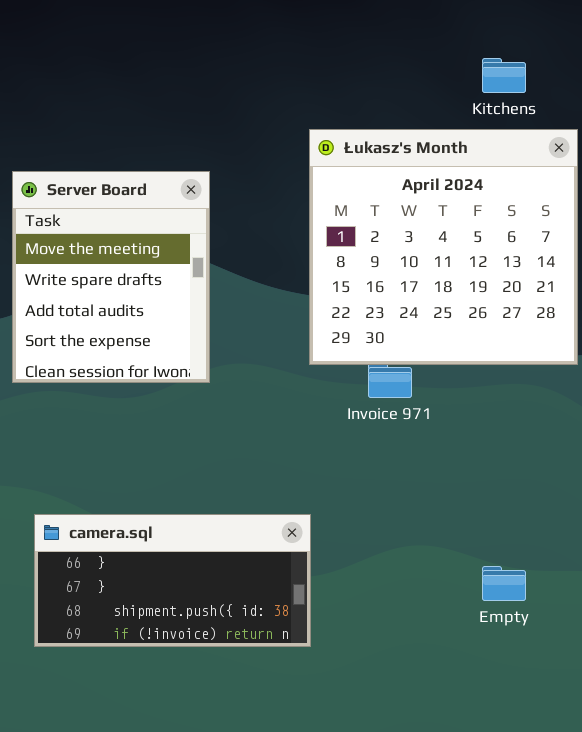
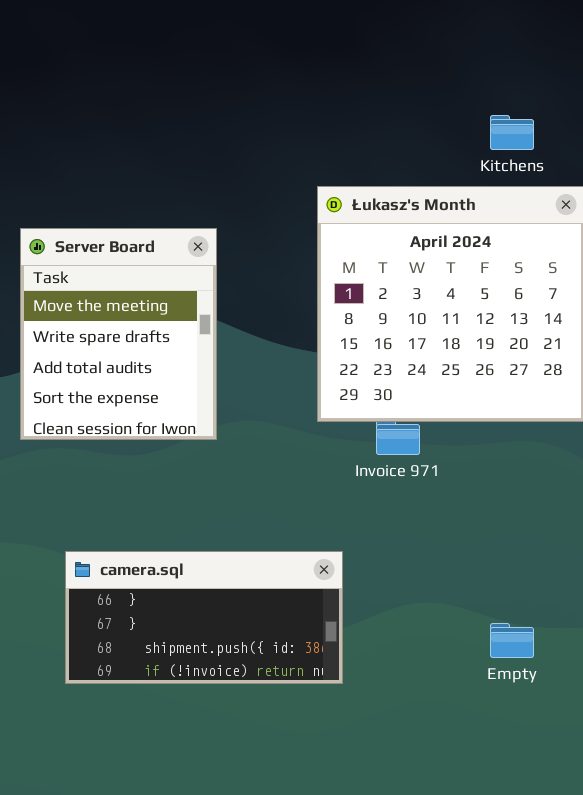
camera.sql: [34,514,311,647] -> [65,551,343,684], moved

